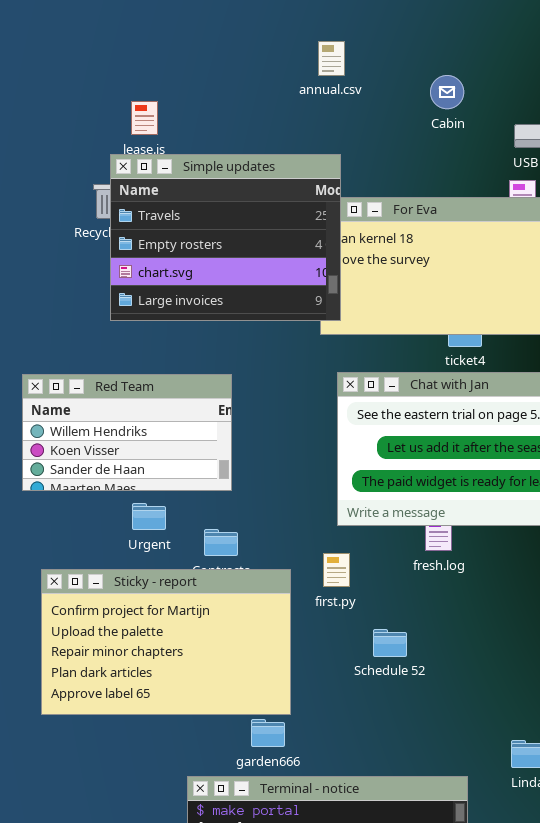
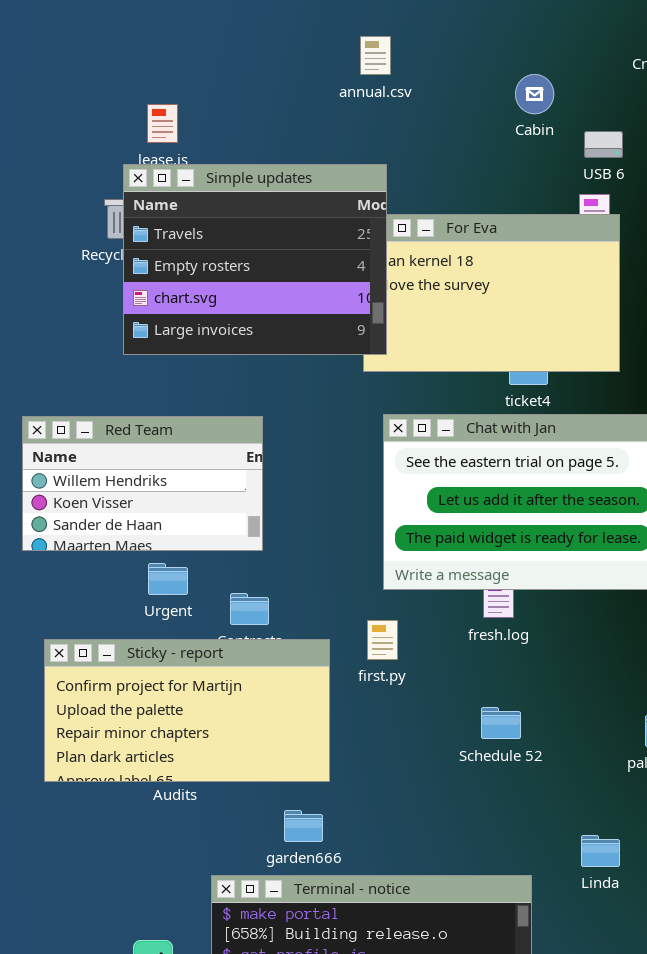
Cabin: [430,75,464,109] -> [515,74,554,114], moved
Sticky - report: [41,569,291,715] -> [44,639,330,782], resized
Schedule 52: [373,629,407,657] -> [481,707,521,739], moved

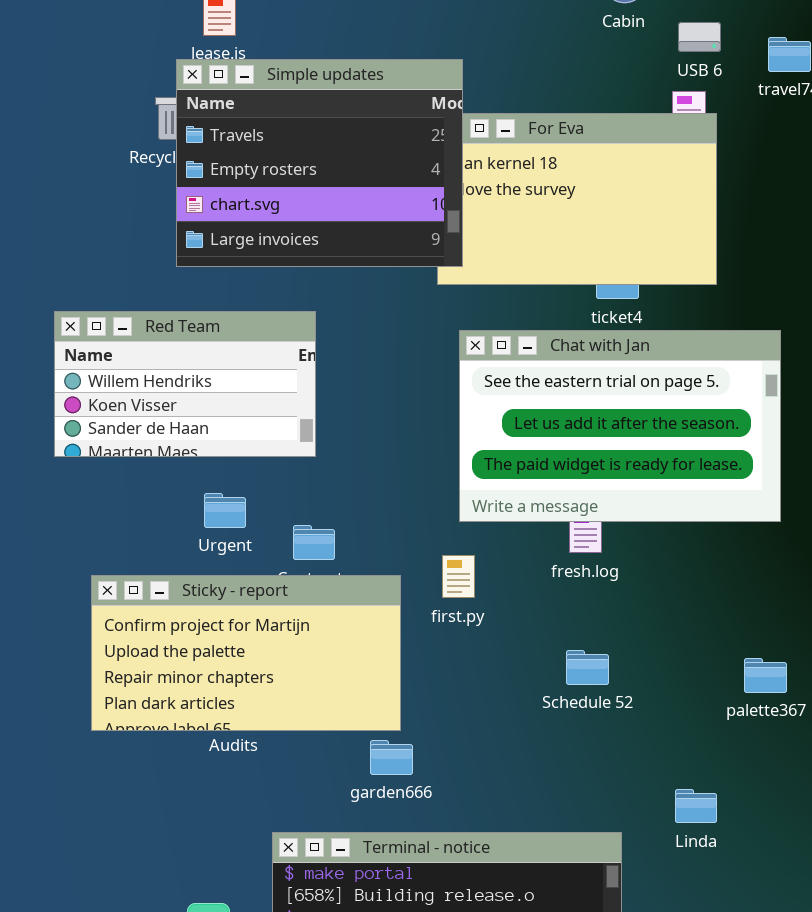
Red Team: [22,416,263,551] -> [54,311,316,457], moved
garden666: [284,810,323,842] -> [370,740,413,775], moved

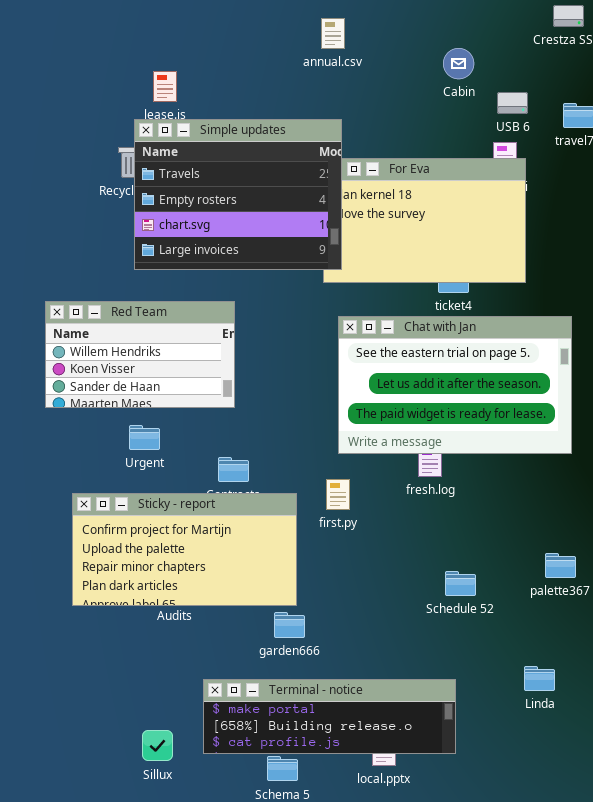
Urgent: [204,493,246,528] -> [129,425,160,450], moved
Schedule 52: [566,650,609,685] -> [445,571,476,596], moved
Linda: [675,789,717,823] -> [524,666,555,691], moved

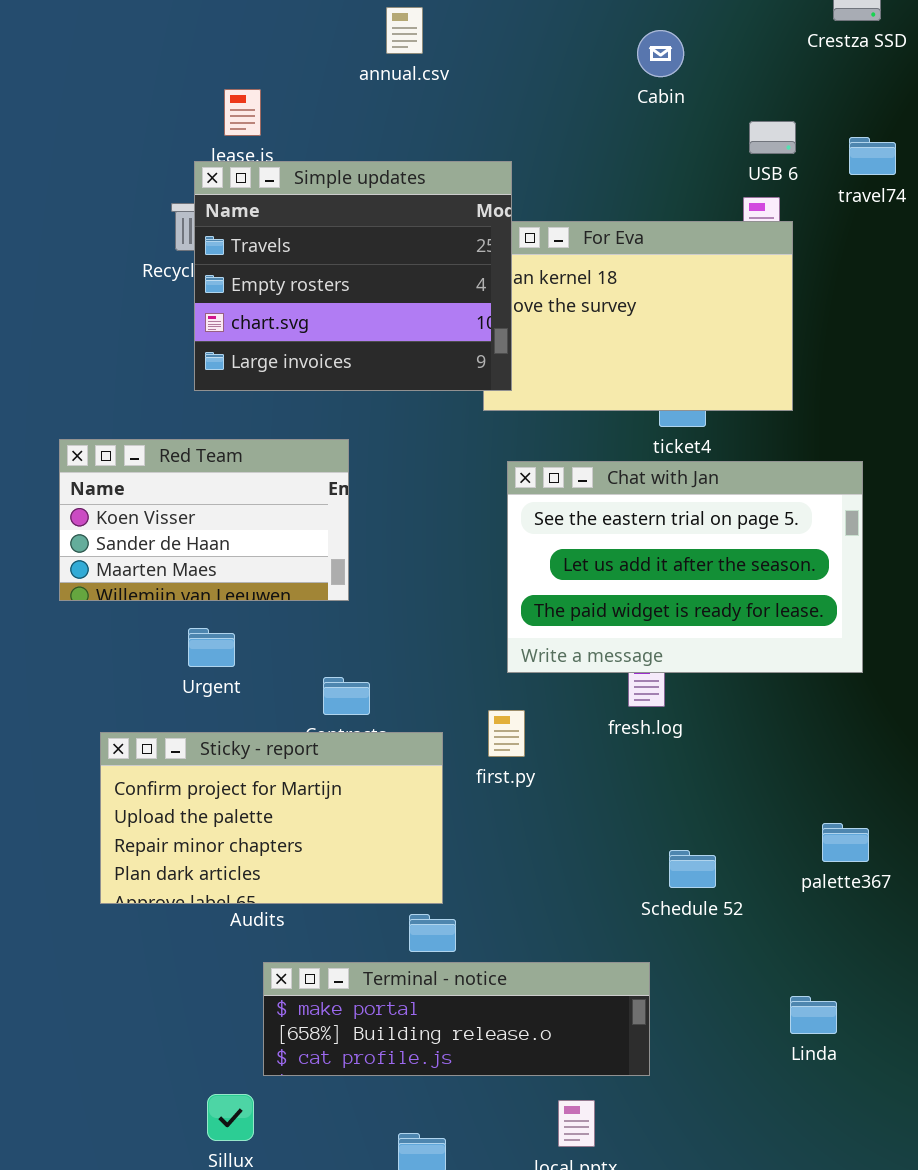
annual.csv: [321,18,345,49] -> [386,7,423,54], moved
Cabin: [443,48,474,79] -> [637,30,684,77], moved
Red Team: [45,301,235,408] -> [59,439,349,601], scrolled down 1 row
Terminal - notice: [203,679,456,754] -> [263,962,650,1076], moved

